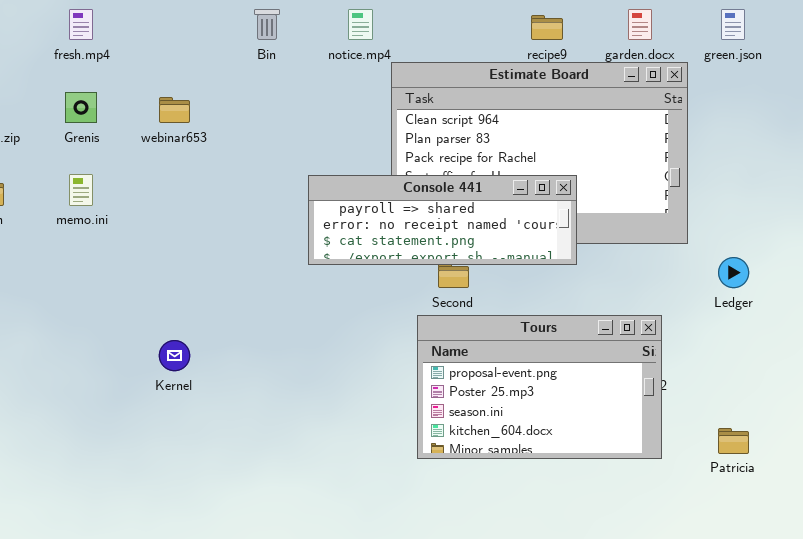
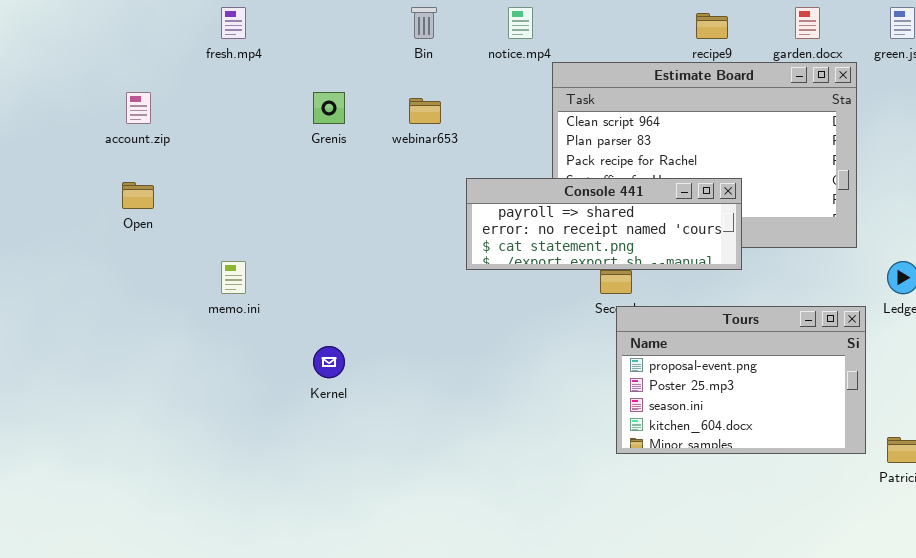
Grenis: [65,92,97,123] -> [313,92,345,124], moved
webinar653: [159,97,190,123] -> [409,98,441,124], moved
memo.ini: [69,174,93,206] -> [221,261,246,294], moved
Tours: [417,315,662,459] -> [616,306,866,454], moved

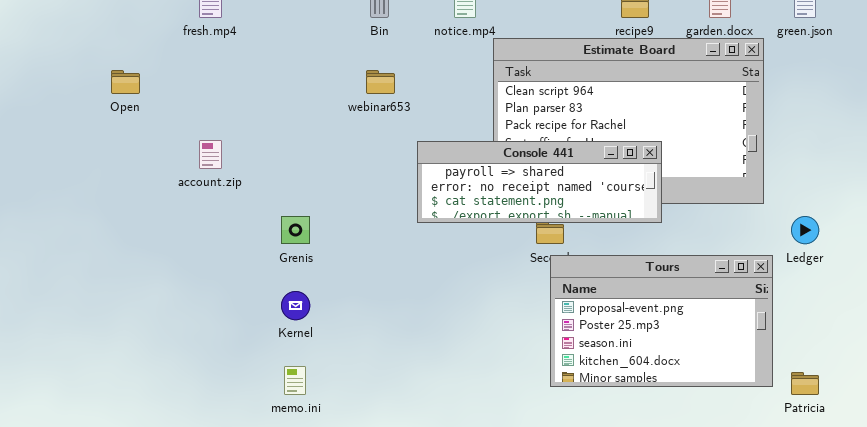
account.zip: [126,92,151,124] -> [199,140,222,169], moved
Grenis: [313,92,345,124] -> [281,216,310,244], moved
Open: [122,182,154,209] -> [111,70,140,94], moved
memo.ini: [221,261,246,294] -> [284,366,306,395], moved

